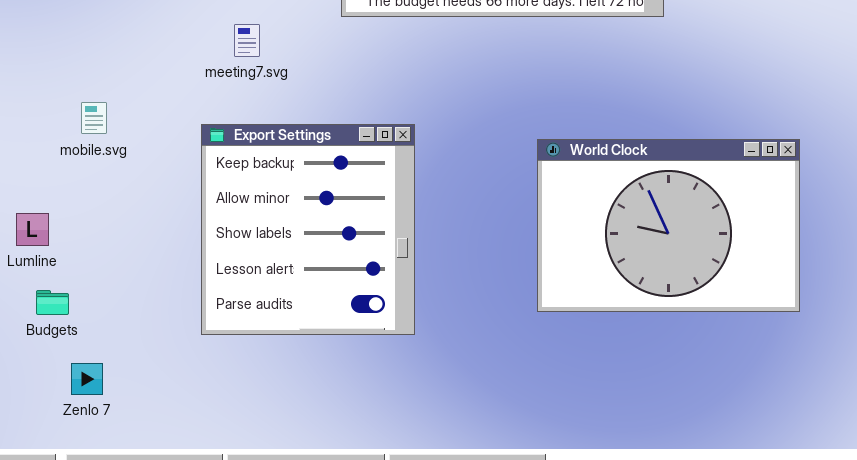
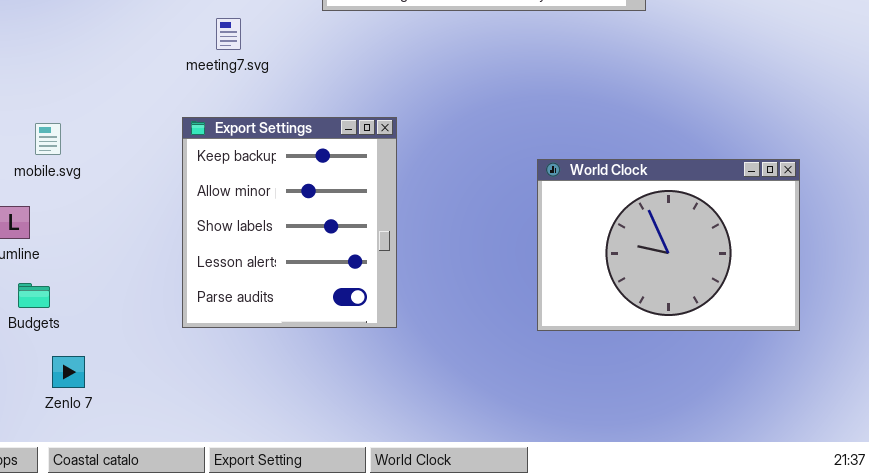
mobile.svg: [81,102,107,134] -> [35,123,61,155], moved
World Clock: [537,139,800,312] -> [537,159,800,331], moved

